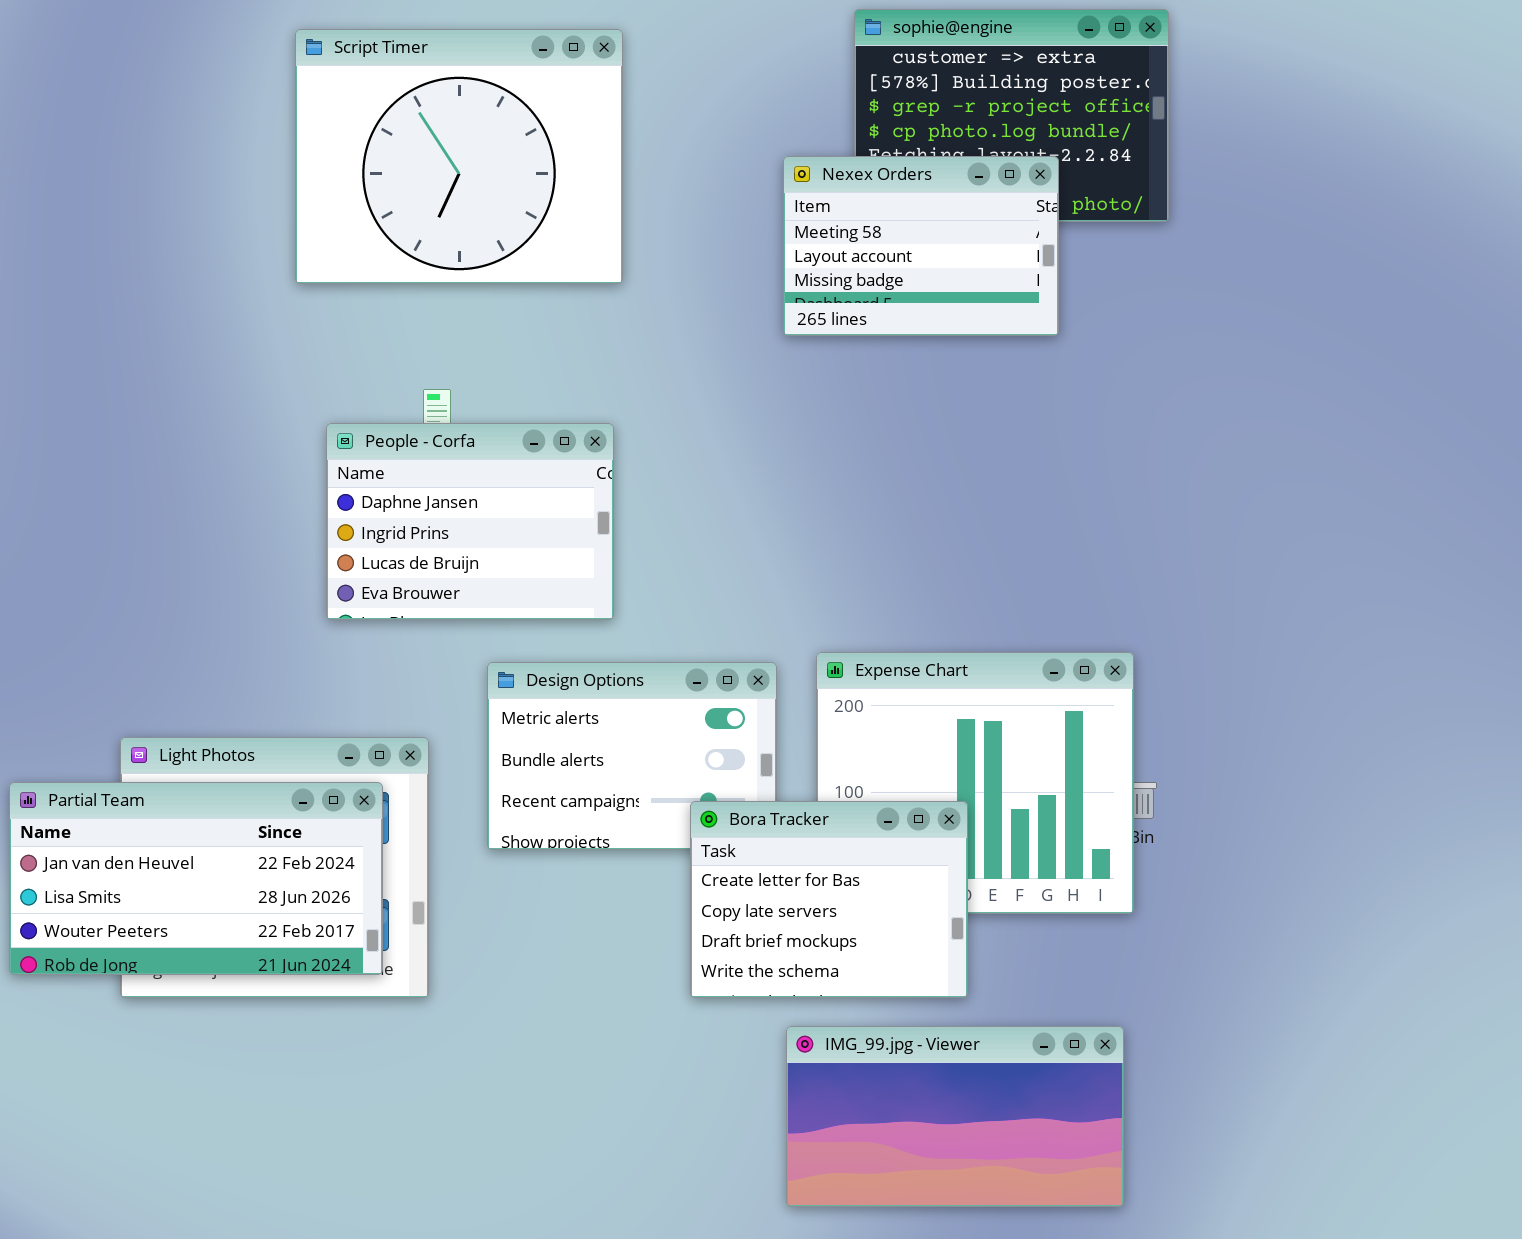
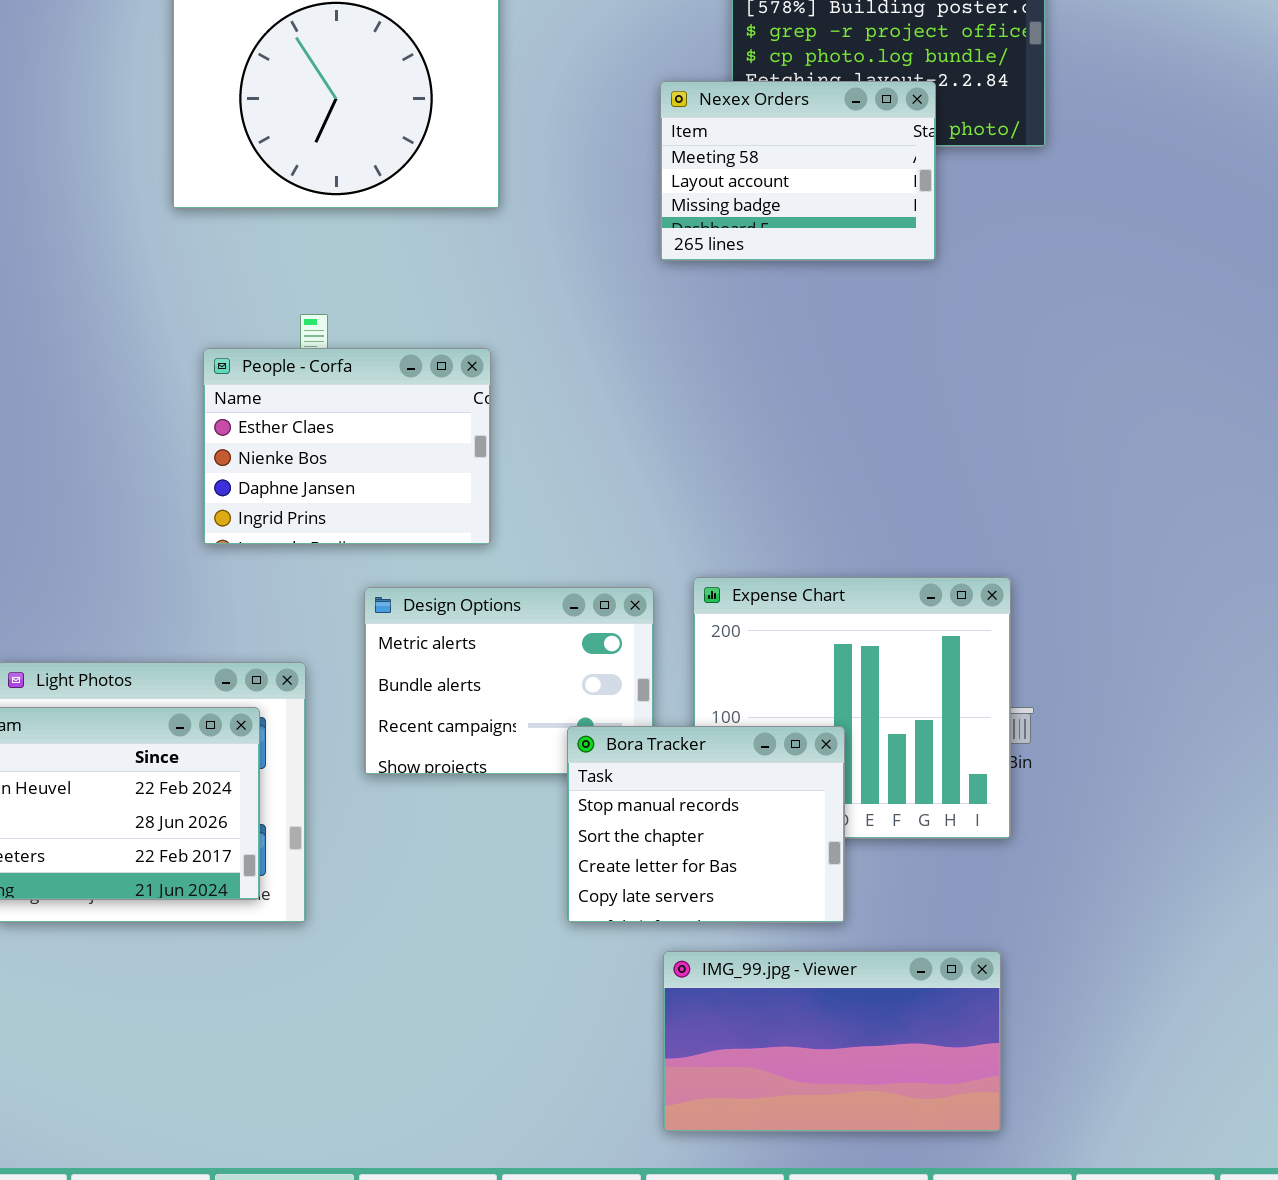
People - Corfa: [326,423,614,620] -> [203,348,491,545], scrolled up 2 rows
Bora Tracker: [690,801,968,998] -> [567,726,845,923], scrolled up 2 rows

